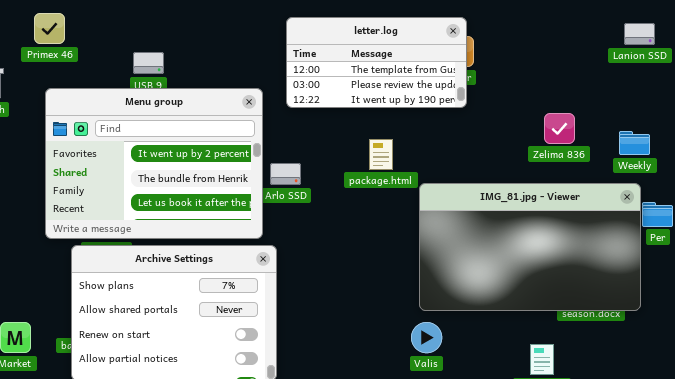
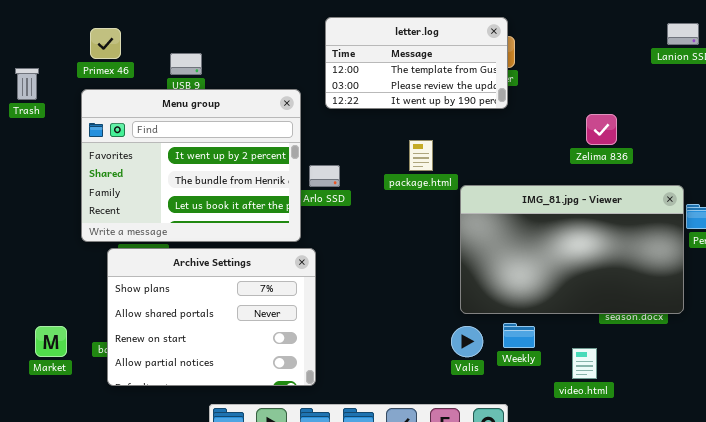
Primex 46: [34,13,65,44] -> [90,28,121,59], moved
Weekly: [619,131,650,155] -> [503,323,535,348], moved

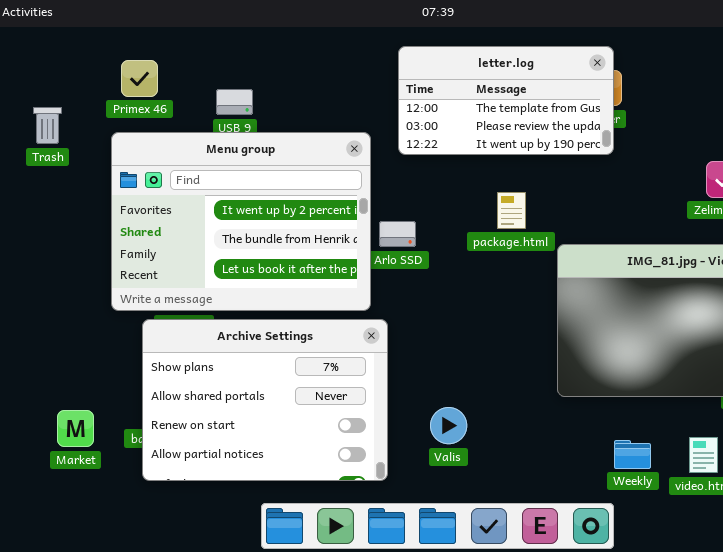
Weekly: [503,323,535,348] -> [614,440,651,469], moved
Valis: [451,326,483,357] -> [430,407,467,444], moved

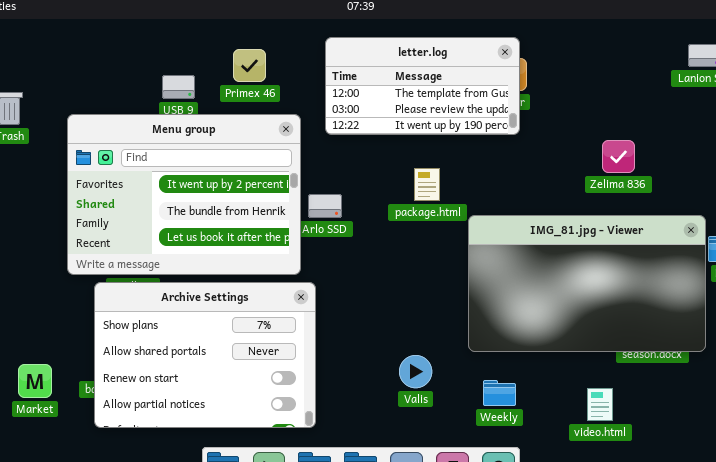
Primex 46: [121,60,158,97] -> [233,49,266,82], moved
Valis: [430,407,467,444] -> [399,355,432,388], moved
Weekly: [614,440,651,469] -> [483,380,516,406], moved

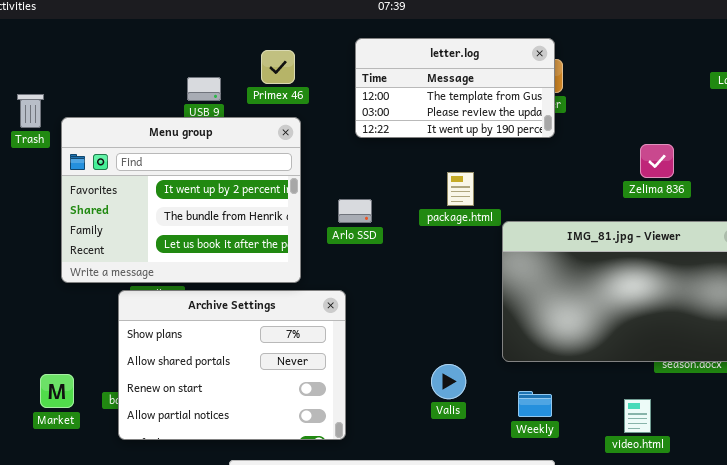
Menu group: [67,114,301,275] -> [61,117,301,283], moved

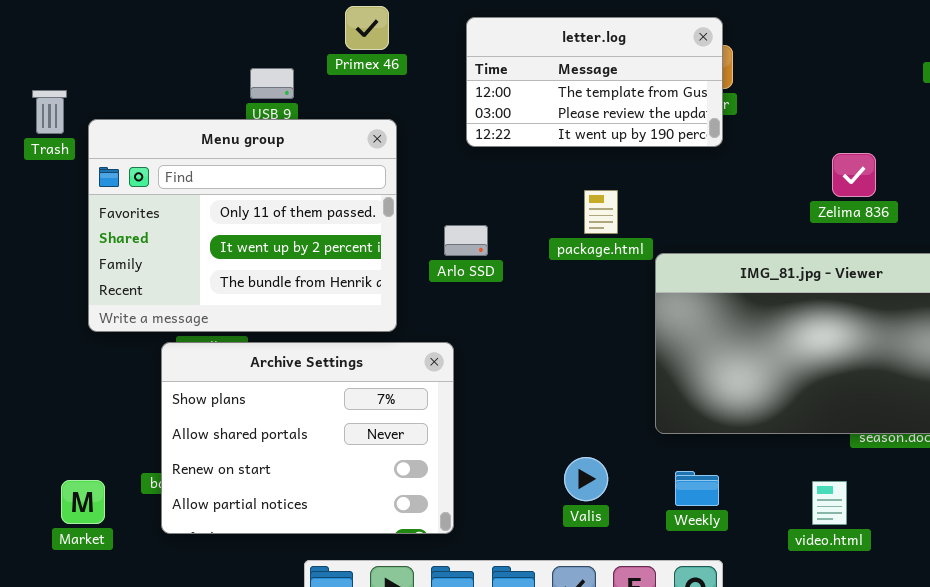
Primex 46: [261,50,295,84] -> [345,6,389,50], moved
Menu group: [61,117,301,283] -> [88,119,397,332], scrolled up 1 row
Valis: [431,364,466,399] -> [564,457,608,501], moved
Market: [40,374,74,408] -> [61,480,105,524], moved

